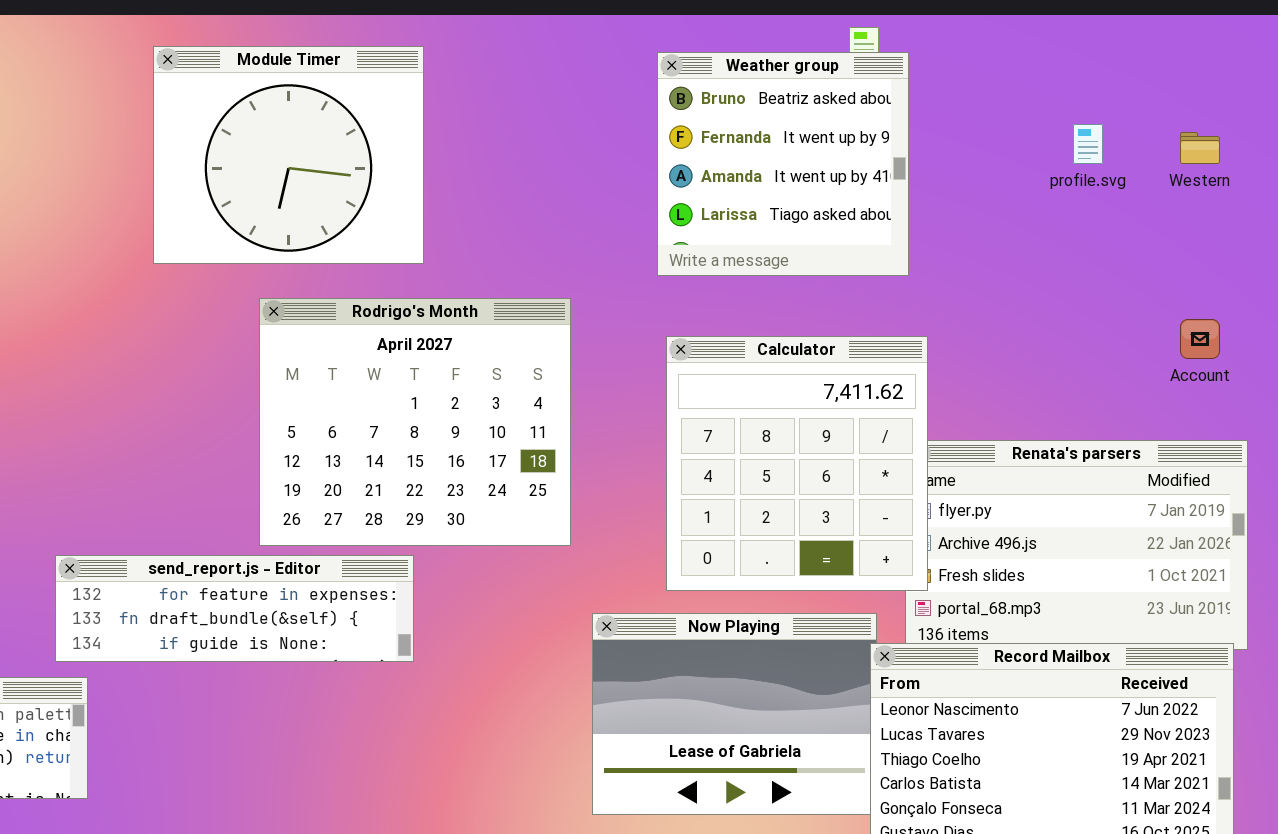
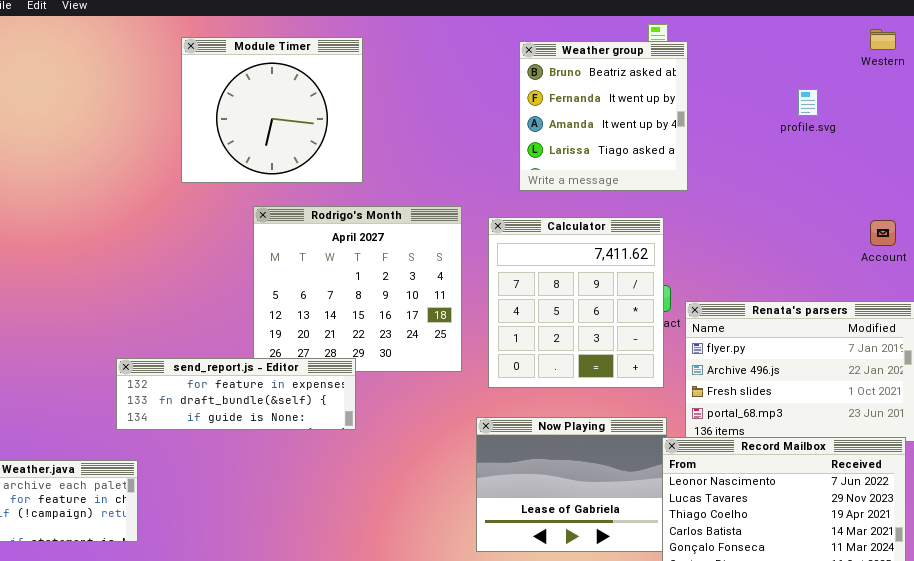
Western: [1180,132,1220,164] -> [870,29,896,50], moved
Calculator: [666,336,928,591] -> [488,217,664,388], moved
send_report.js - Editor: [55,555,414,662] -> [116,358,356,430], moved

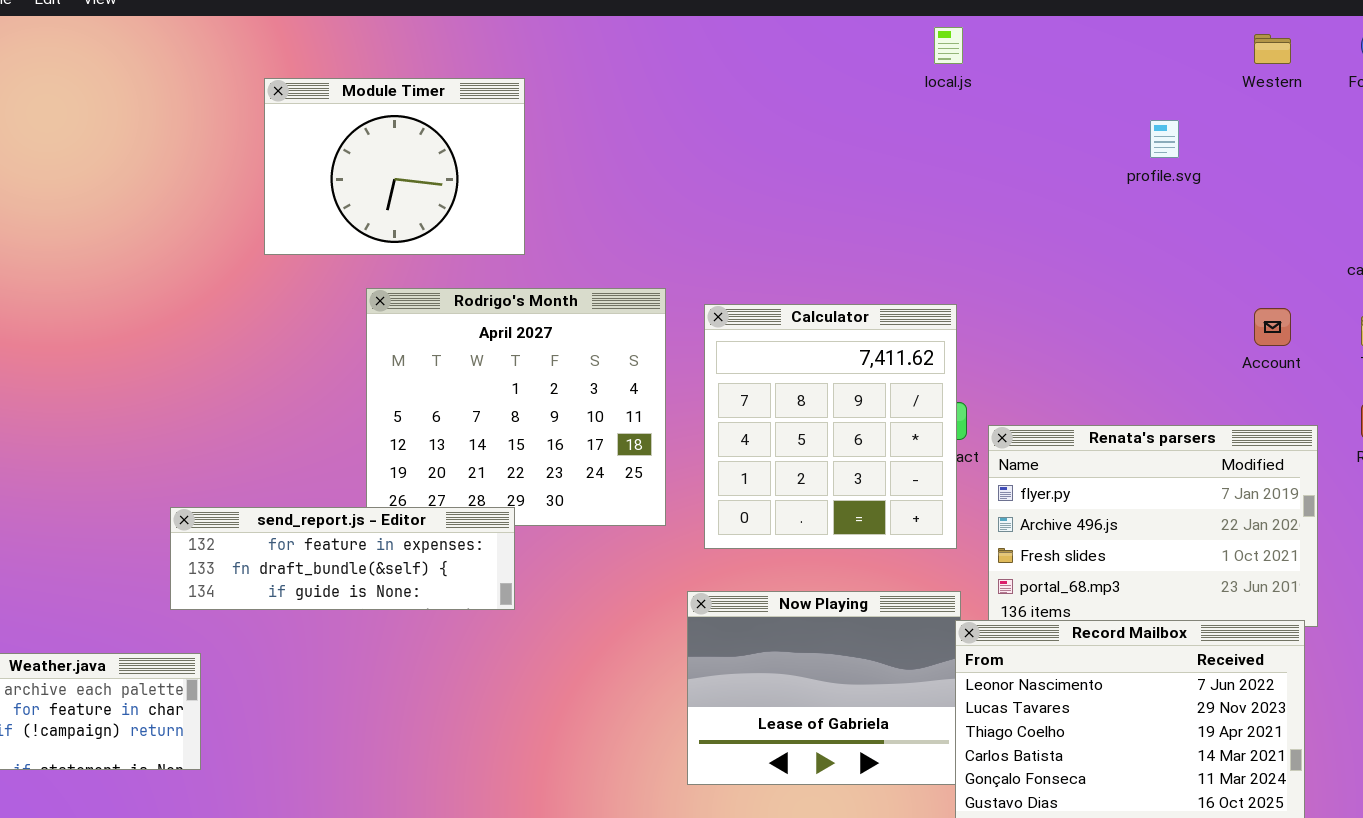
Module Timer: [181,37,363,183] -> [264,78,525,255], resized
Weather group: [519,41,688,191] -> none, closed

